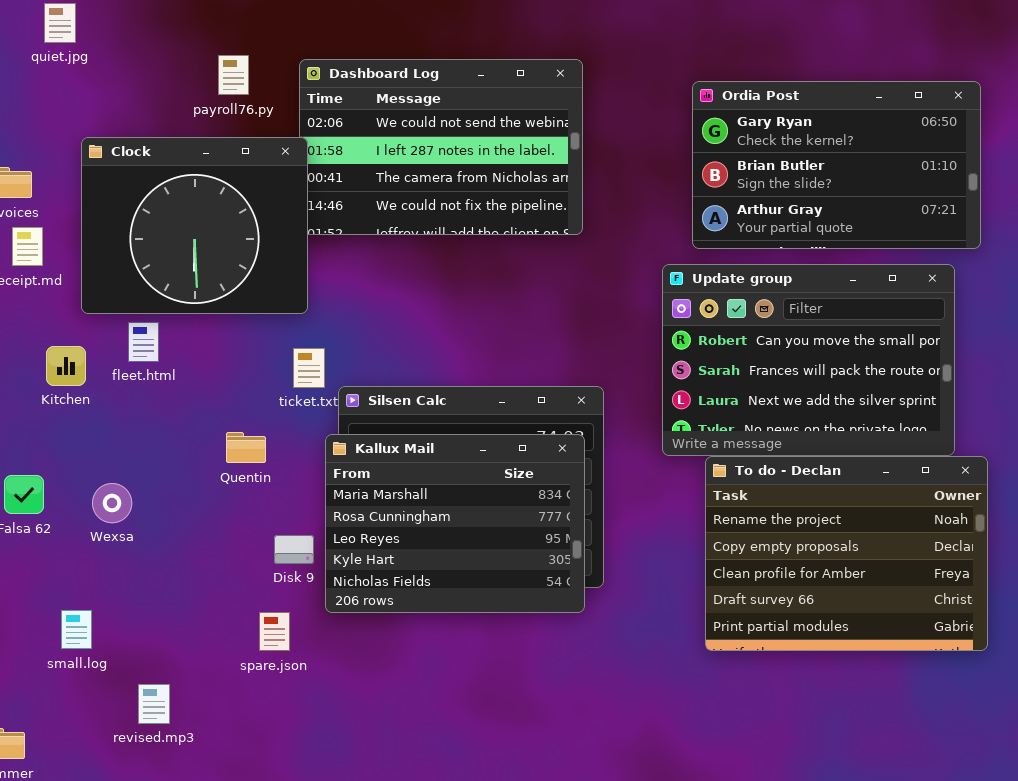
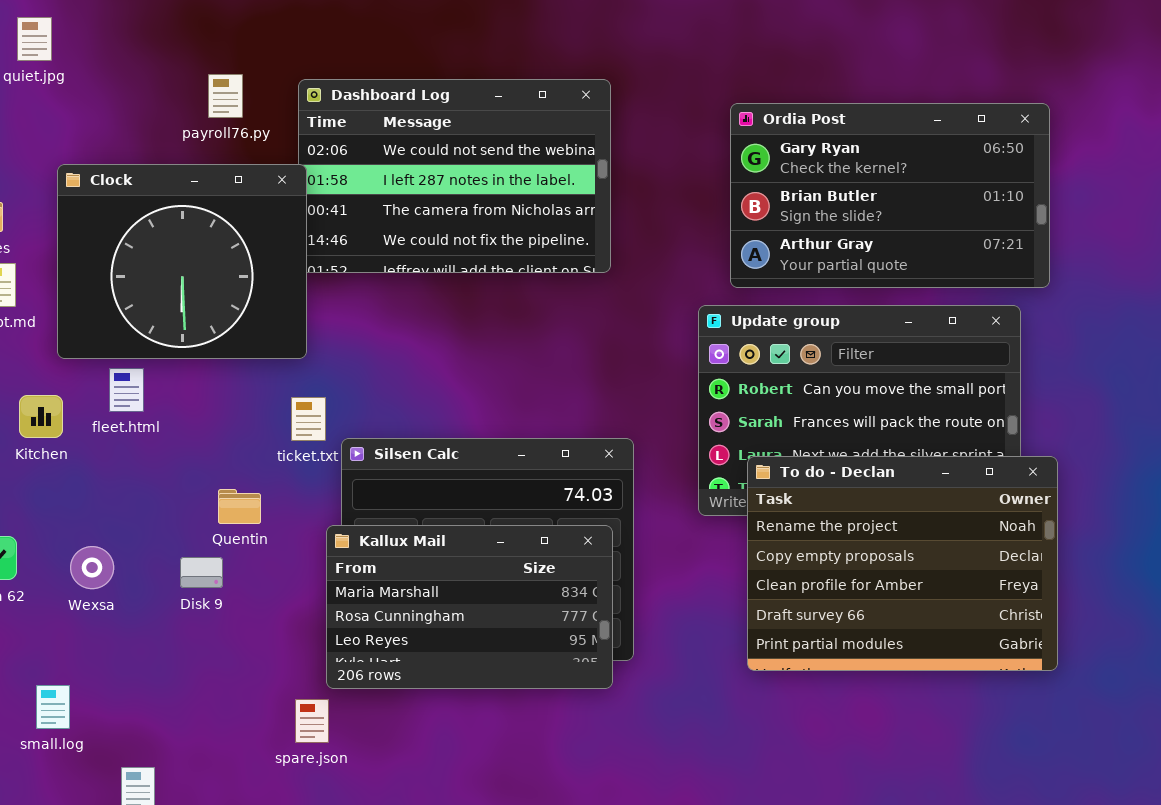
Kallux Mail: [325,434,585,613] -> [326,525,613,689], resized
To do - Declan: [705,456,988,651] -> [747,456,1058,671], moved
Disk 9: [274,535,314,564] -> [180,557,223,588], moved
spare.json: [259,612,290,651] -> [295,699,329,743], moved

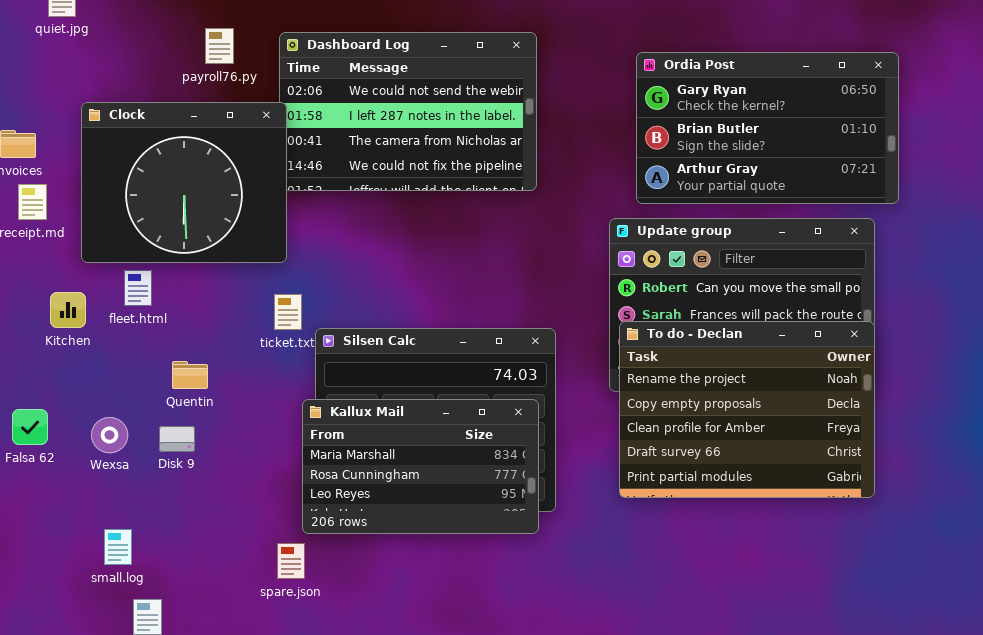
To do - Declan: [747,456,1058,671] -> [619,321,875,498], moved
Quentin: [218,489,261,524] -> [172,361,208,389], moved
Disk 9: [180,557,223,588] -> [159,426,195,452], moved
small.log: [36,685,70,729] -> [104,529,132,565], moved

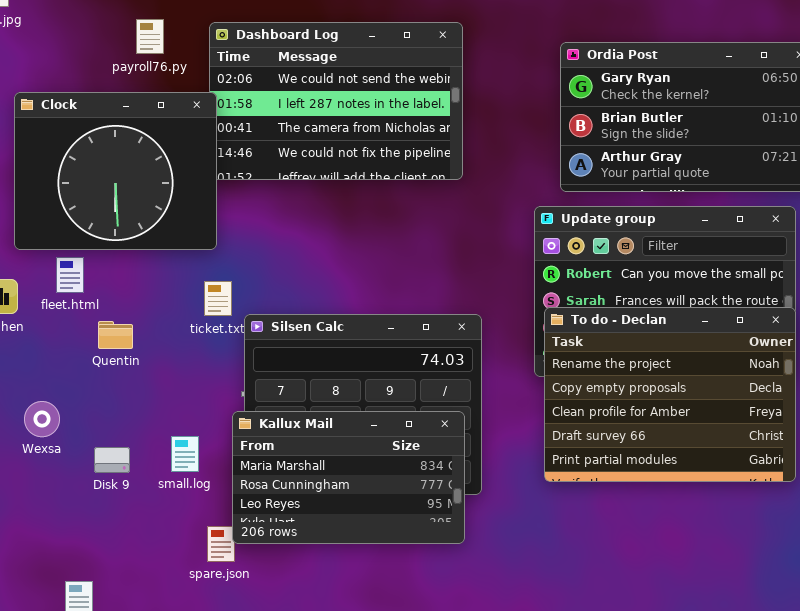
Quentin: [172,361,208,389] -> [98,321,133,349], moved
Kallux Mail: [302,399,539,534] -> [232,411,465,544], moved
Disk 9: [159,426,195,452] -> [94,447,130,473], moved
small.log: [104,529,132,565] -> [171,436,199,472], moved

